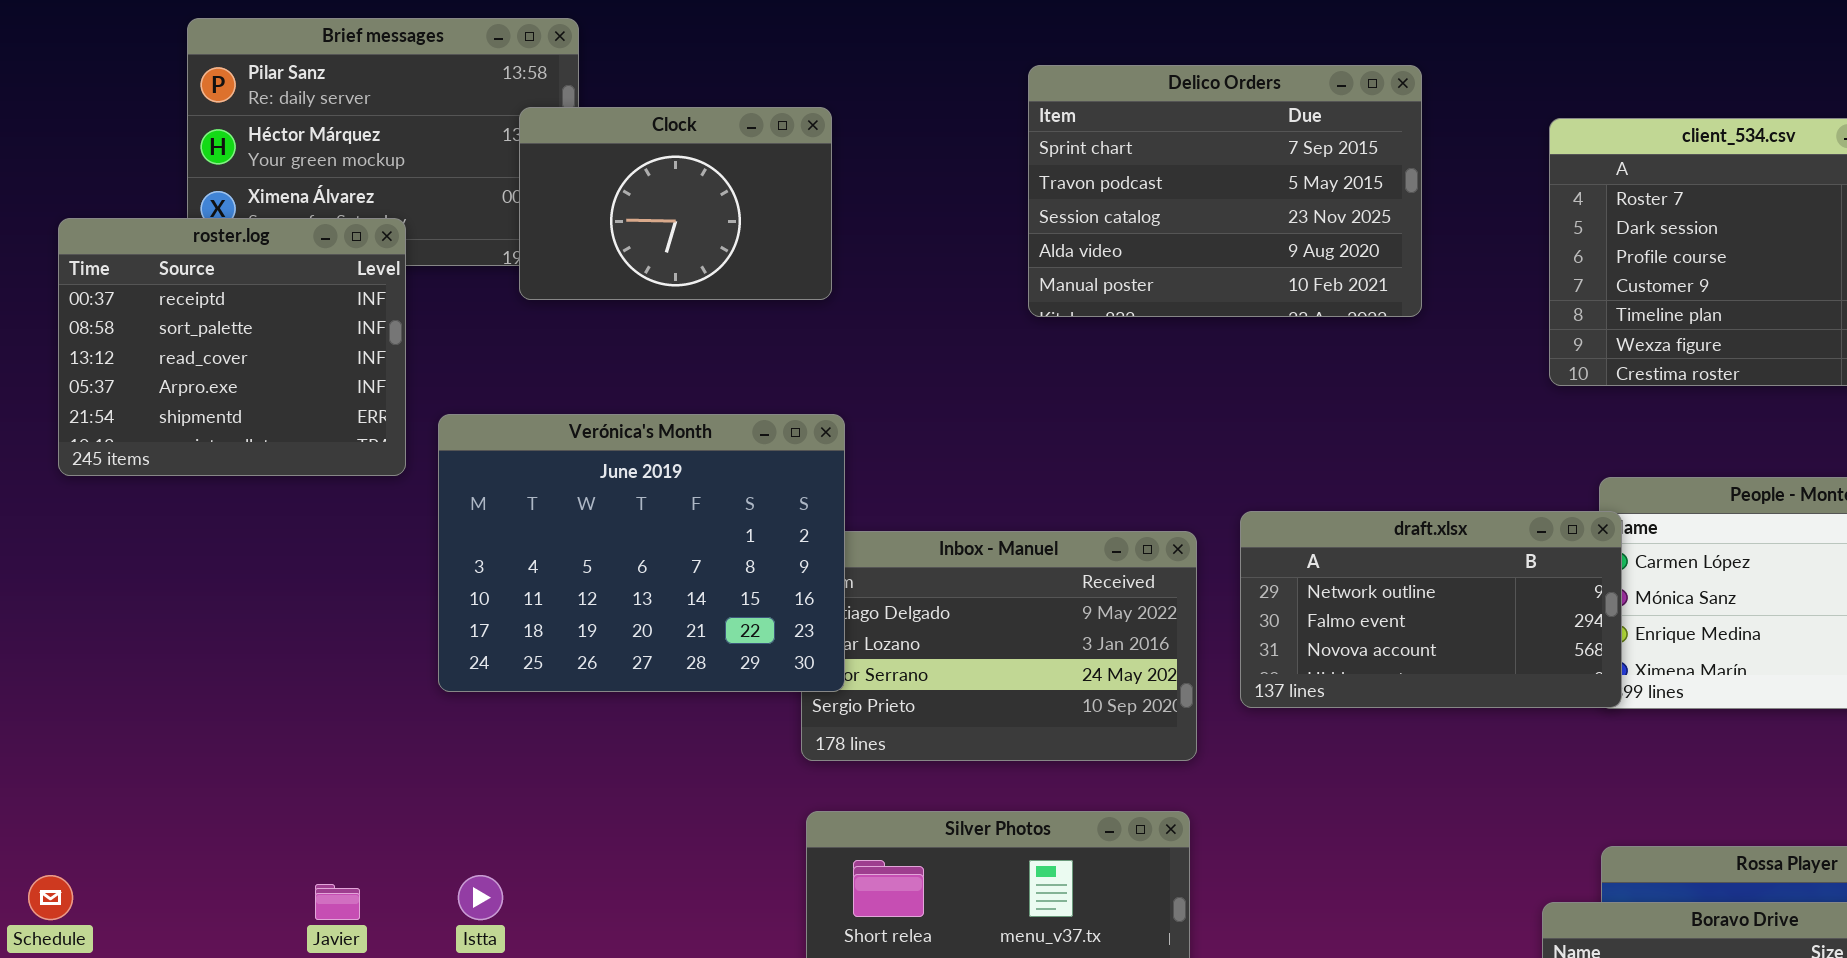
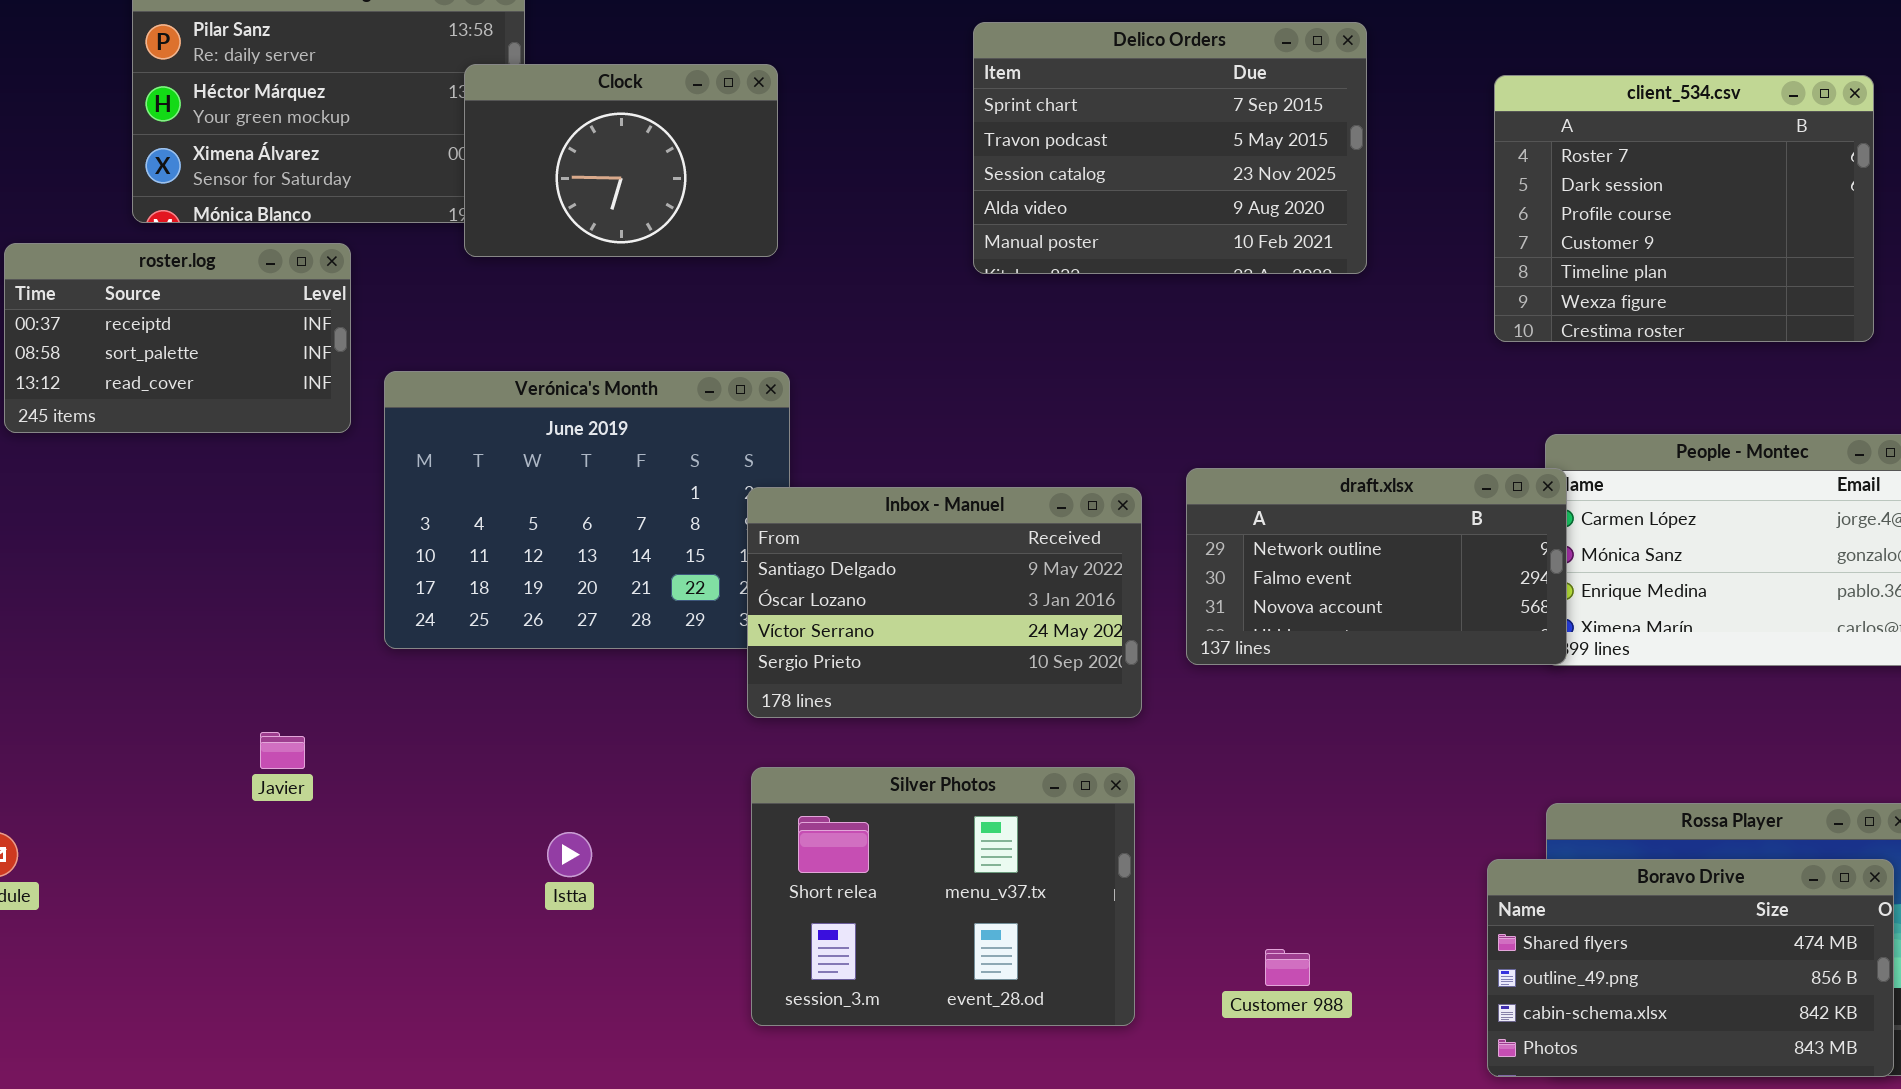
roster.log: [58,218,406,476] -> [4,243,351,433], resized
Inbox - Manuel: [801,531,1197,761] -> [747,487,1142,718], raised
Istta: [458,875,503,920] -> [547,832,592,877], moved
Javier: [315,884,360,920] -> [260,732,305,769], moved

